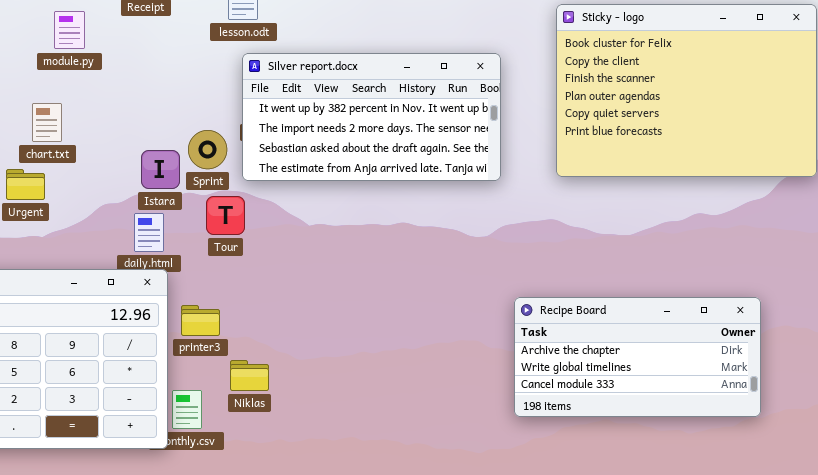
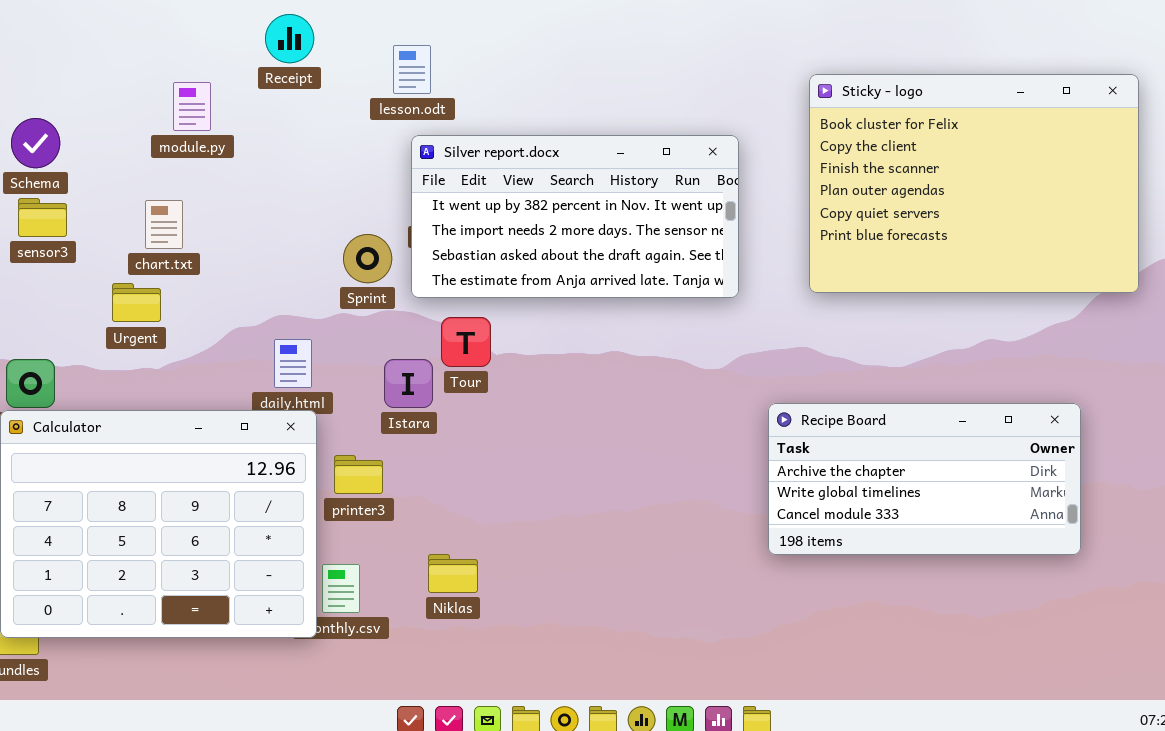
Istara: [141,150,180,189] -> [384,359,433,408], moved
Tour: [206,196,245,235] -> [441,317,491,367], moved
Recipe Board: [514,297,761,417] -> [768,403,1081,555], moved
Niklas: [230,360,269,391] -> [428,554,478,593], moved

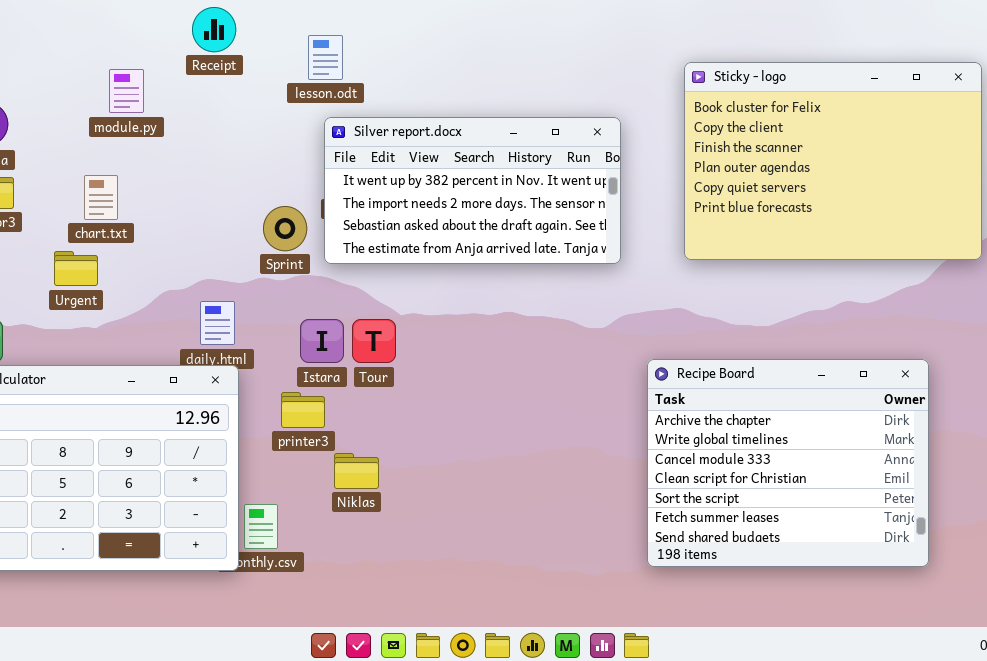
Tour: [441,317,491,367] -> [352,319,396,363], moved
Recipe Board: [768,403,1081,555] -> [647,359,929,567], resized
printer3: [334,455,383,494] -> [281,392,325,428], moved
Niklas: [428,554,478,593] -> [334,453,379,489], moved

